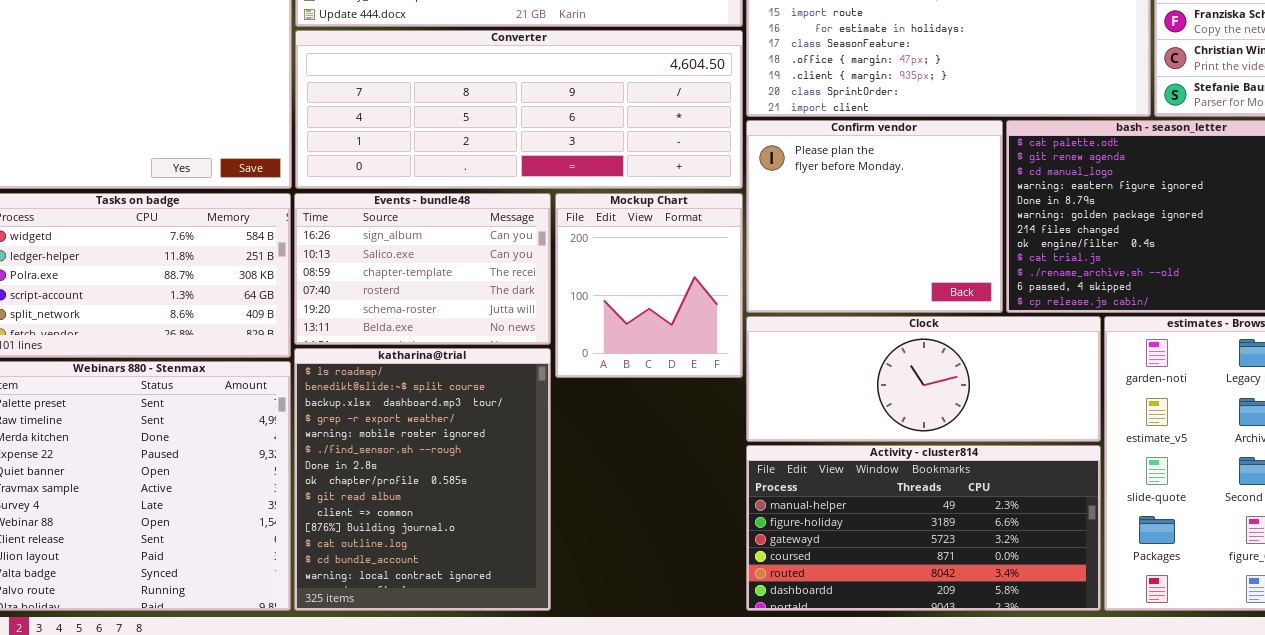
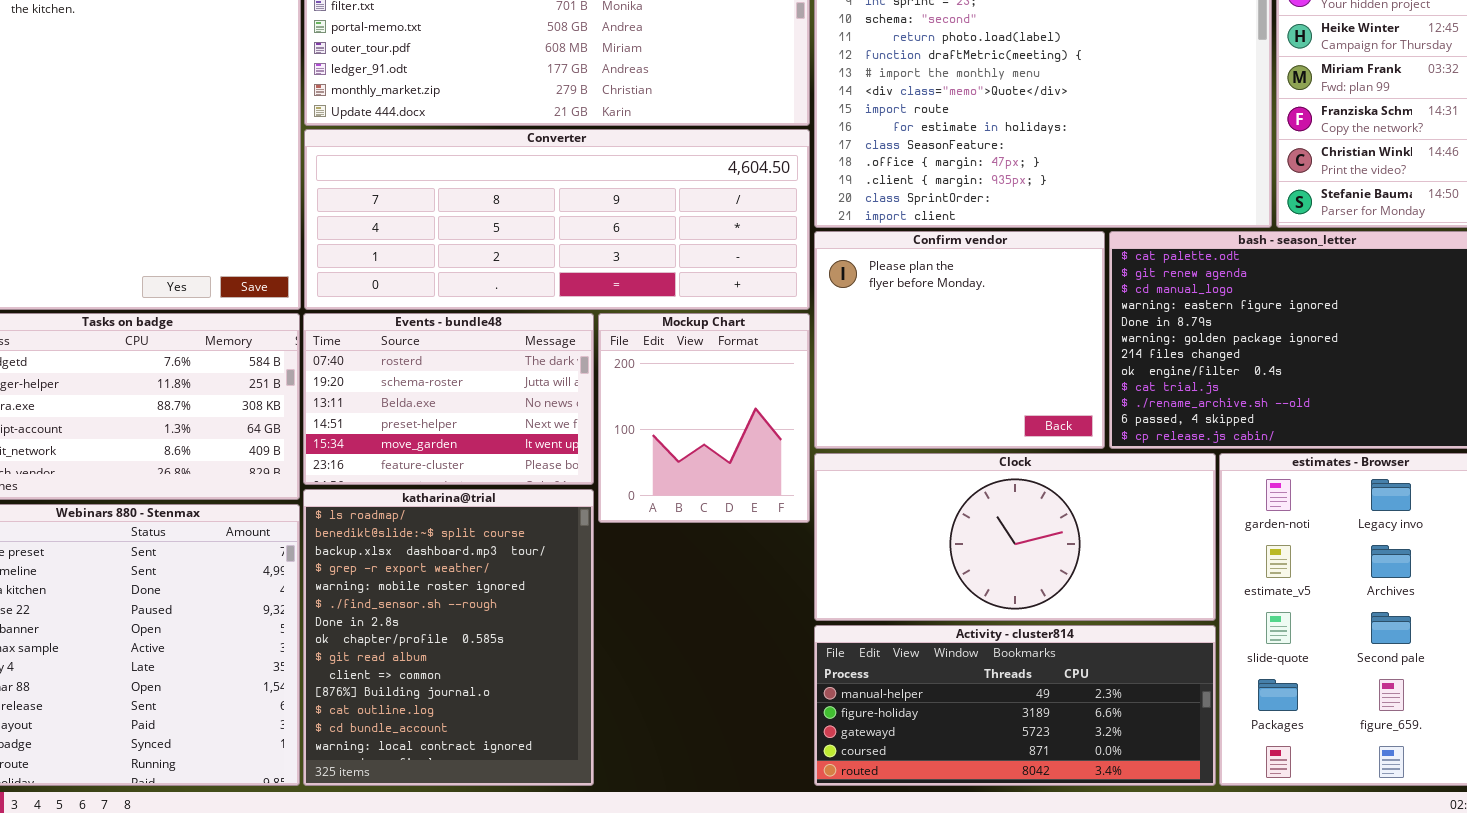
Events - bundle48: [294,193,551,345] -> [303,313,594,485], scrolled down 3 rows
Clock: [746,316,1101,442] -> [814,453,1216,621], resized
Activity - cluster814: [746,445,1101,611] -> [814,625,1216,786], resized

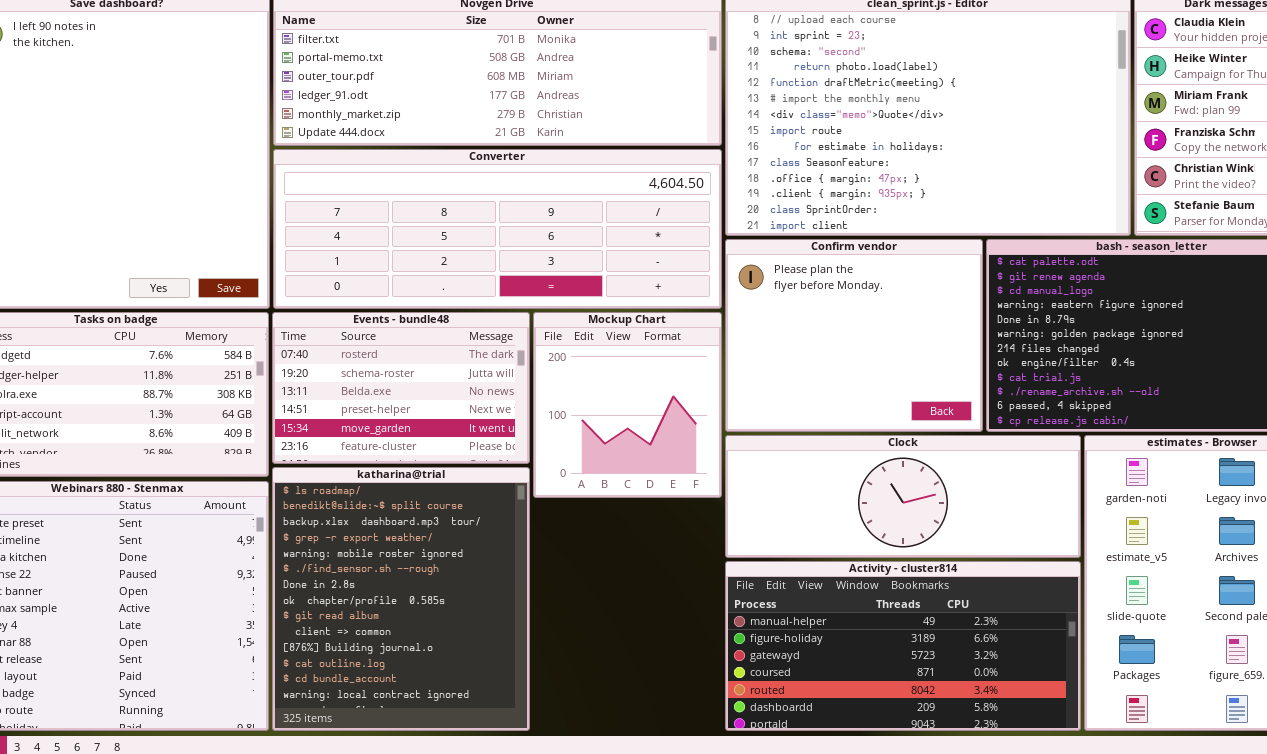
Clock: [814,453,1216,621] -> [725,435,1081,558], resized
Activity - cluster814: [814,625,1216,786] -> [725,561,1081,731], resized

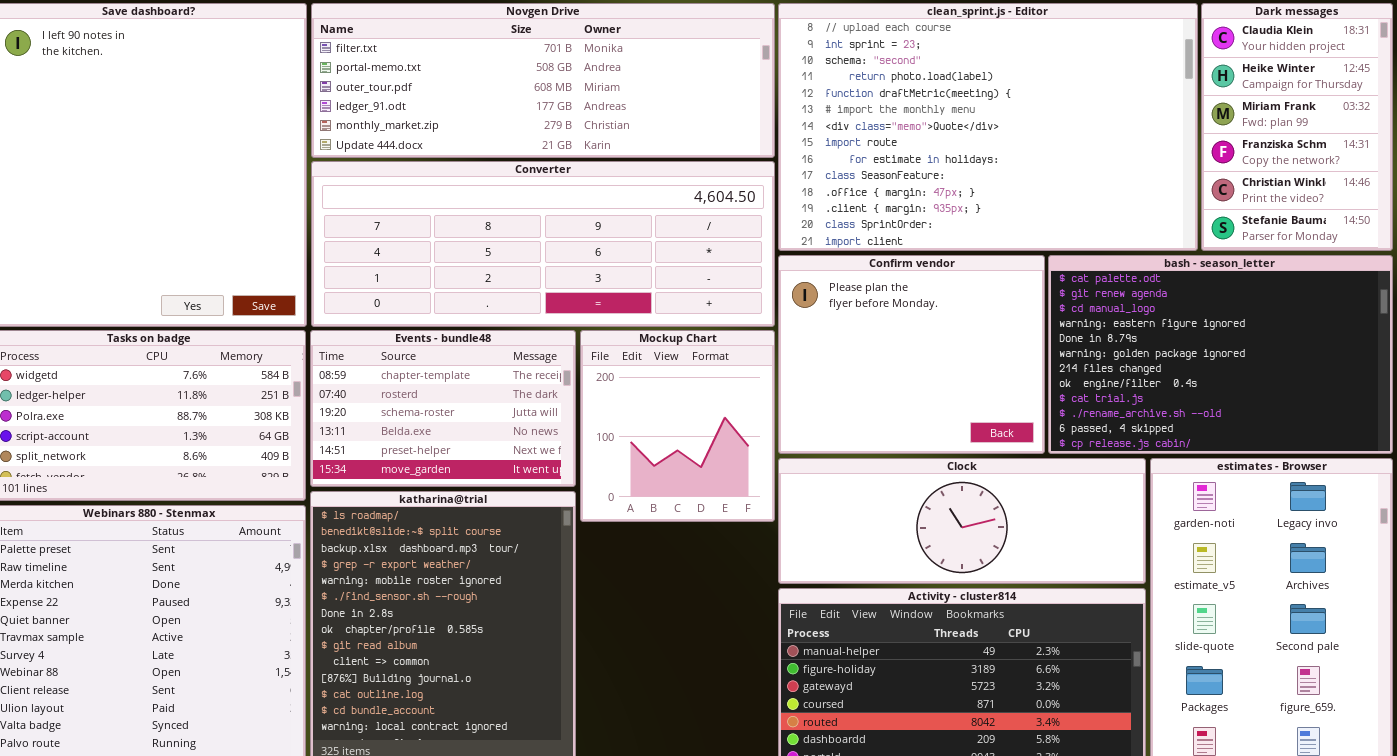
Events - bundle48: [272,312,530,464] -> [310,330,576,487], scrolled up 1 row

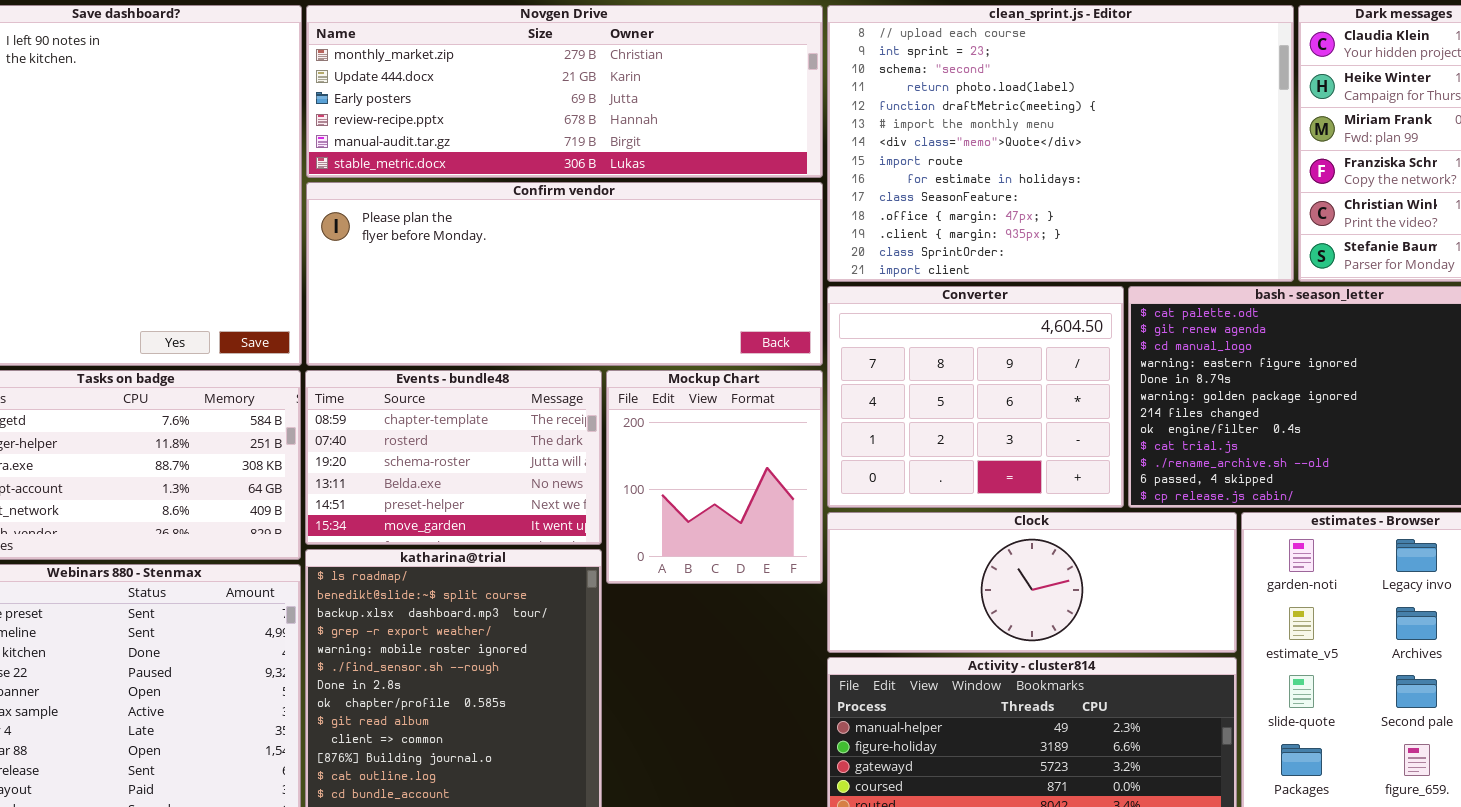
Novgen Drive: [311,3,775,158] -> [306,5,823,178], scrolled down 4 rows
Converter: [311,161,775,327] -> [827,286,1124,508], moved, resized
Confirm vendor: [778,255,1045,454] -> [306,182,823,366], moved, resized

